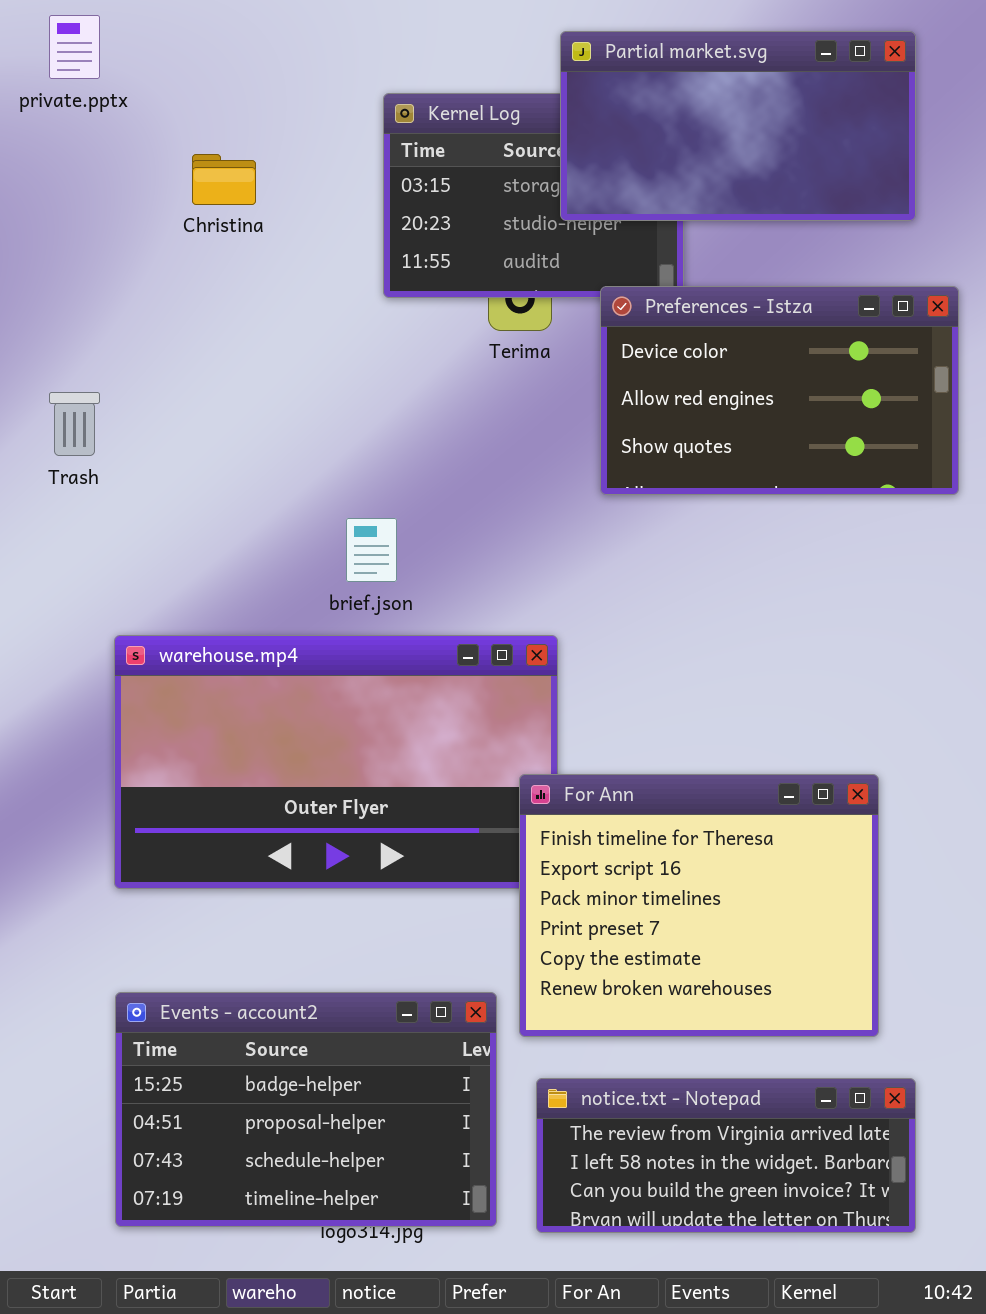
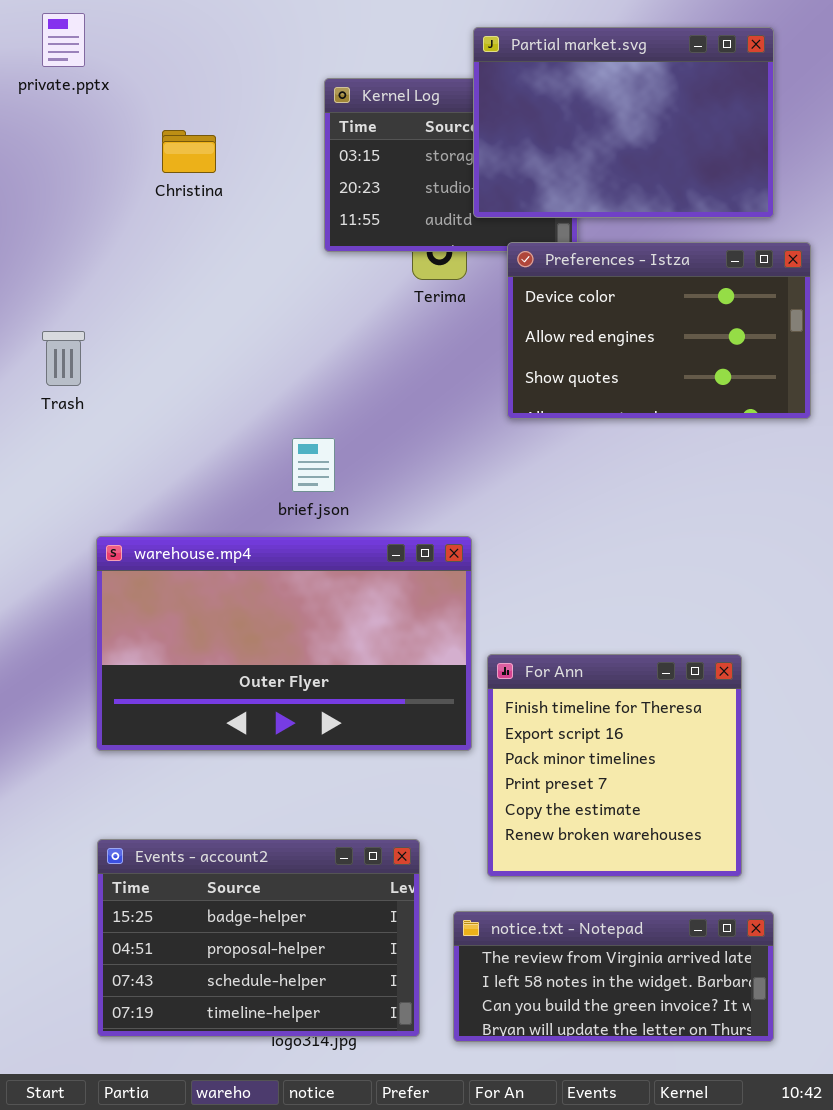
Partial market.svg: [560,31,916,221] -> [473,27,774,218], resized
For Ann: [519,774,879,1037] -> [487,654,742,877], resized

